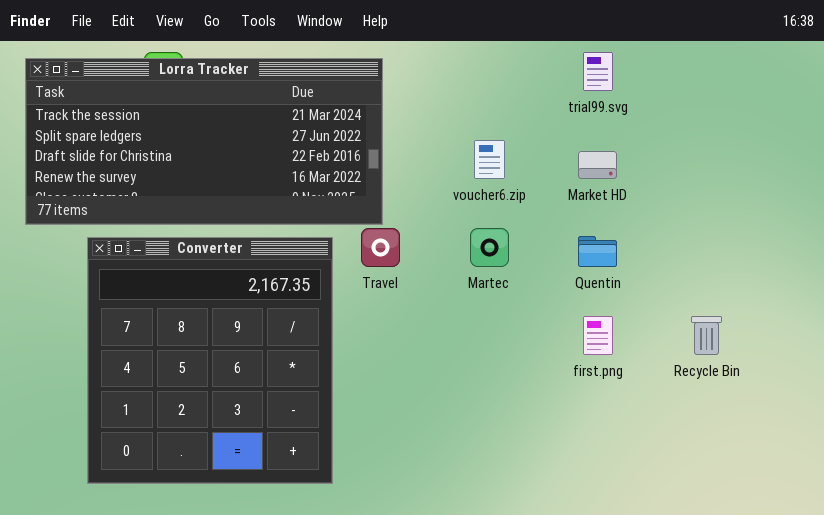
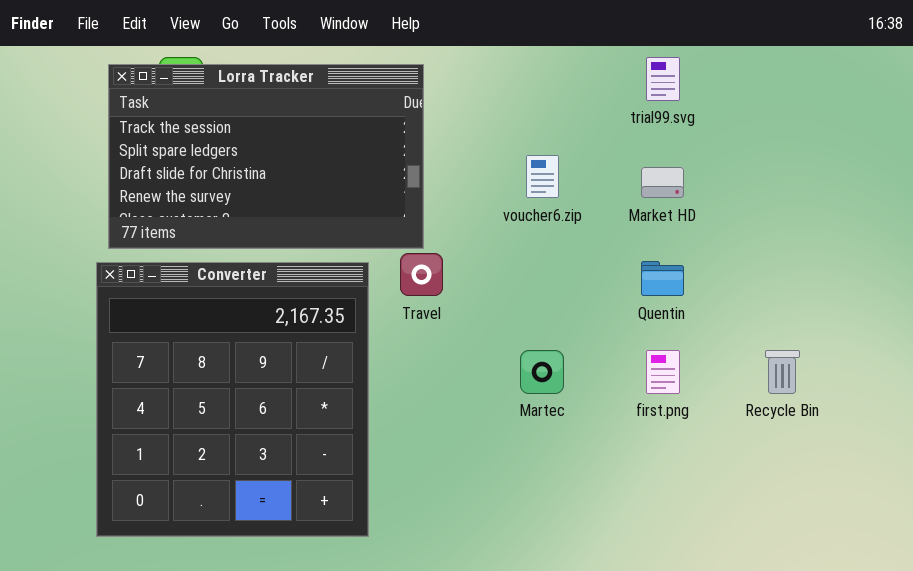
Lorra Tracker: [25,58,383,225] -> [108,64,424,249], resized
Martec: [470,228,509,267] -> [520,350,564,394], moved

